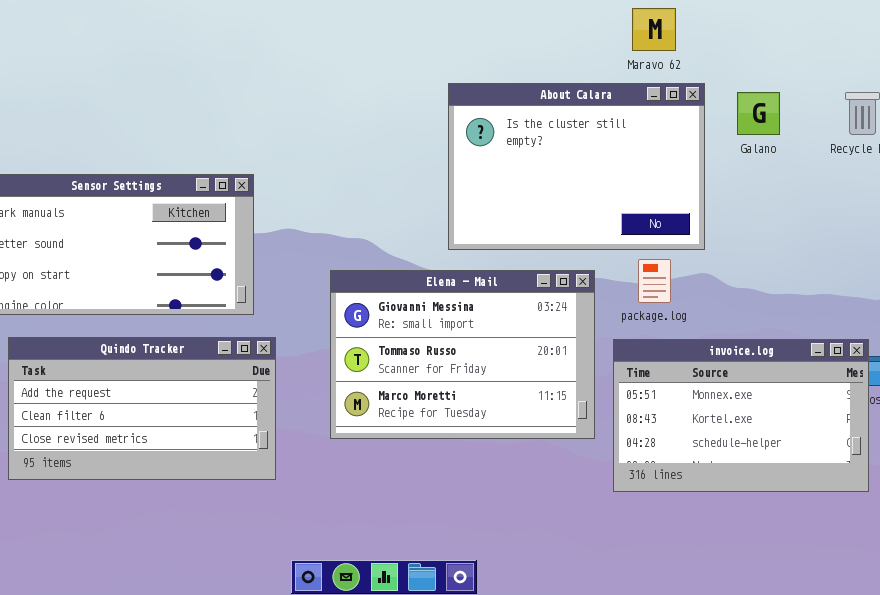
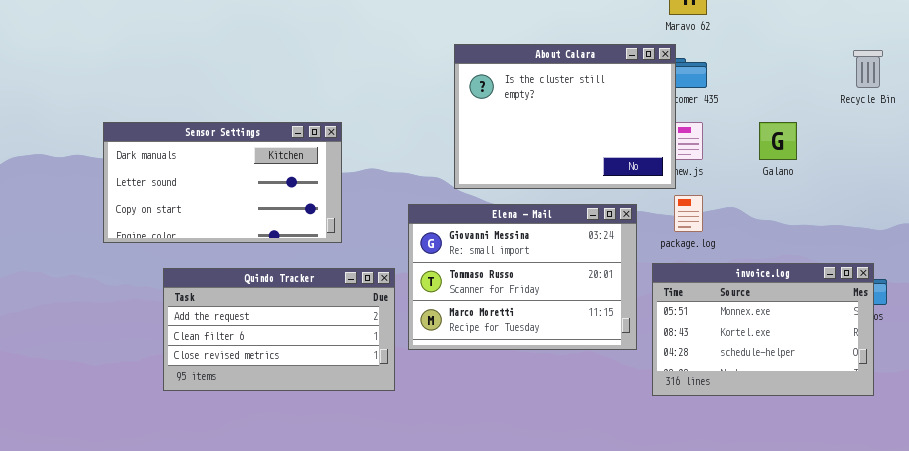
About Calara: [448,83,705,250] -> [454,44,676,189], moved
Galano: [737,92,780,135] -> [759,122,797,160], moved
Quindo Tracker: [8,337,276,480] -> [163,268,395,391], moved

